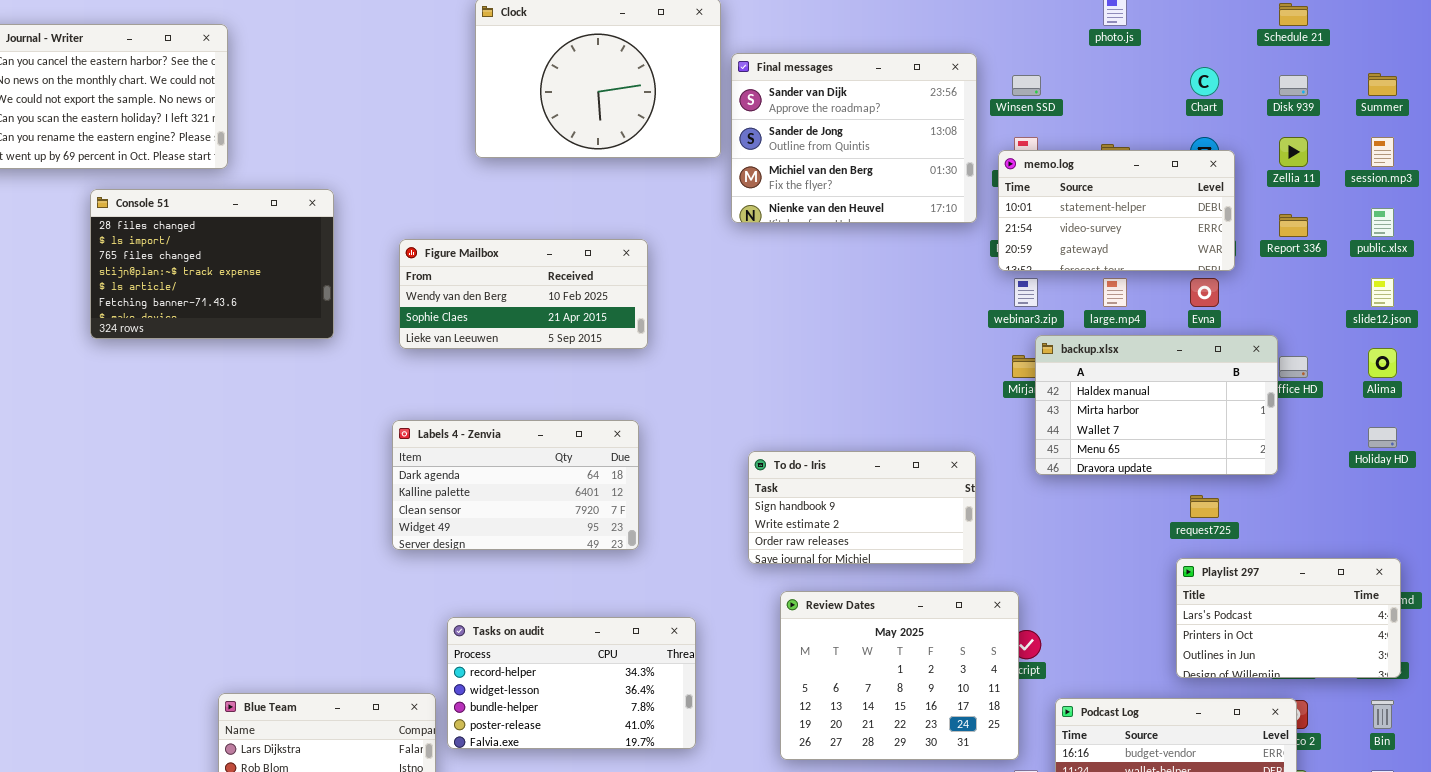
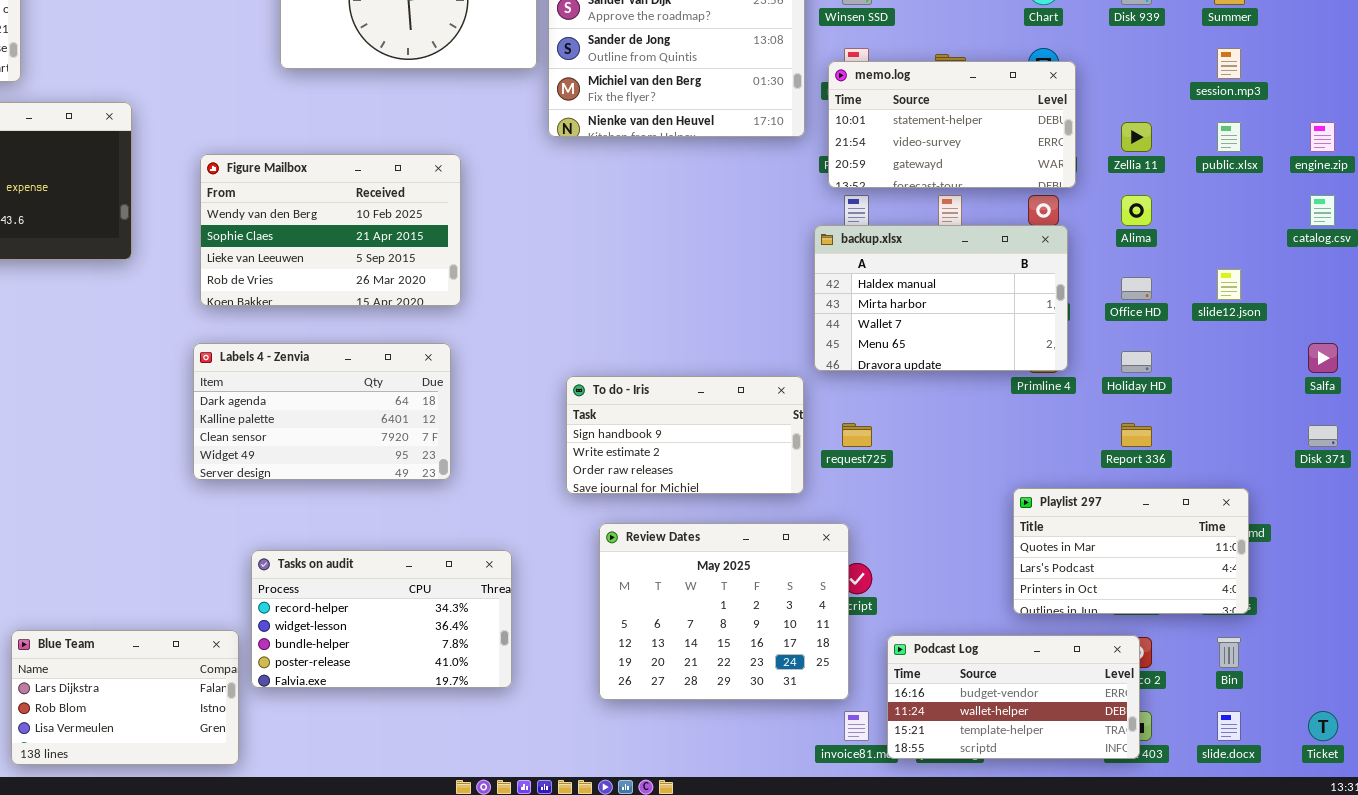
Zellia 11: [1279,137,1308,167] -> [1121,122,1152,152], moved
Report 336: [1279,214,1308,237] -> [1121,423,1152,447], moved
Figure Mailbox: [399,239,648,349] -> [200,154,461,306], resized
slide12.json: [1371,278,1394,307] -> [1217,269,1241,300], moved
backup.xlsx: [1035,335,1278,475] -> [814,225,1068,371], moved
Alima: [1368,348,1397,378] -> [1121,195,1152,226], moved
Holiday HD: [1368,427,1397,448] -> [1121,351,1152,373], moved
request725: [1190,495,1219,518] -> [842,423,872,447], moved
Playlist 297: [1176,558,1401,678] -> [1013,488,1249,614], scrolled up 1 row

